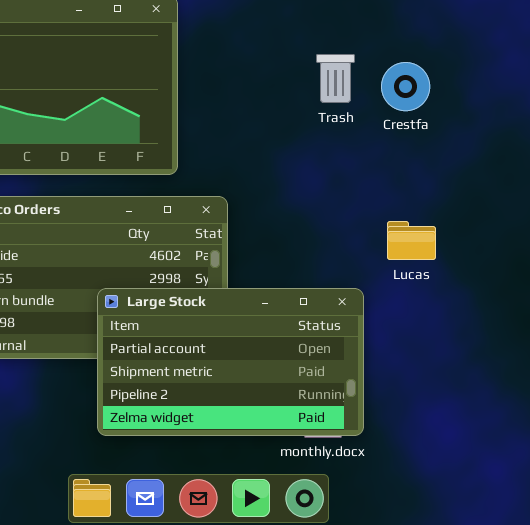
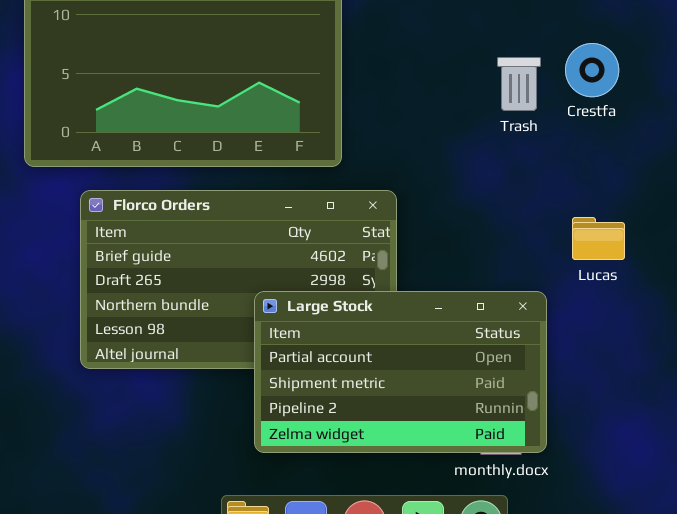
Trash: [316,54,355,103] -> [497,57,541,111], moved

